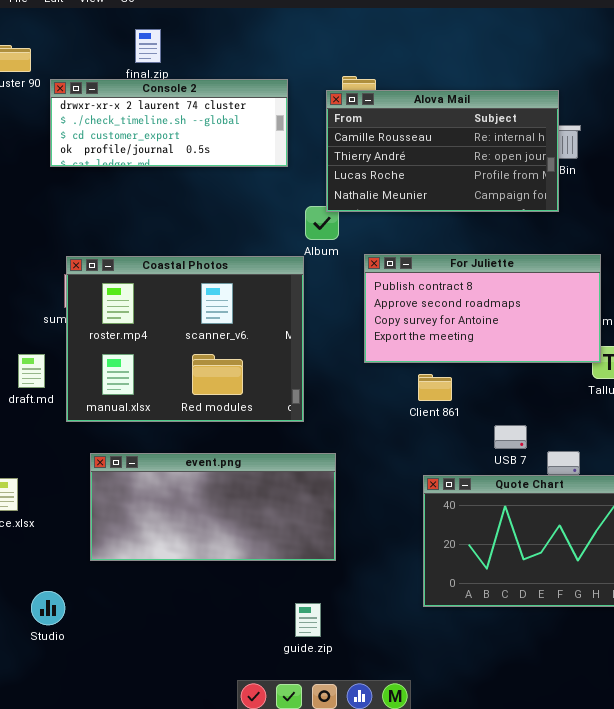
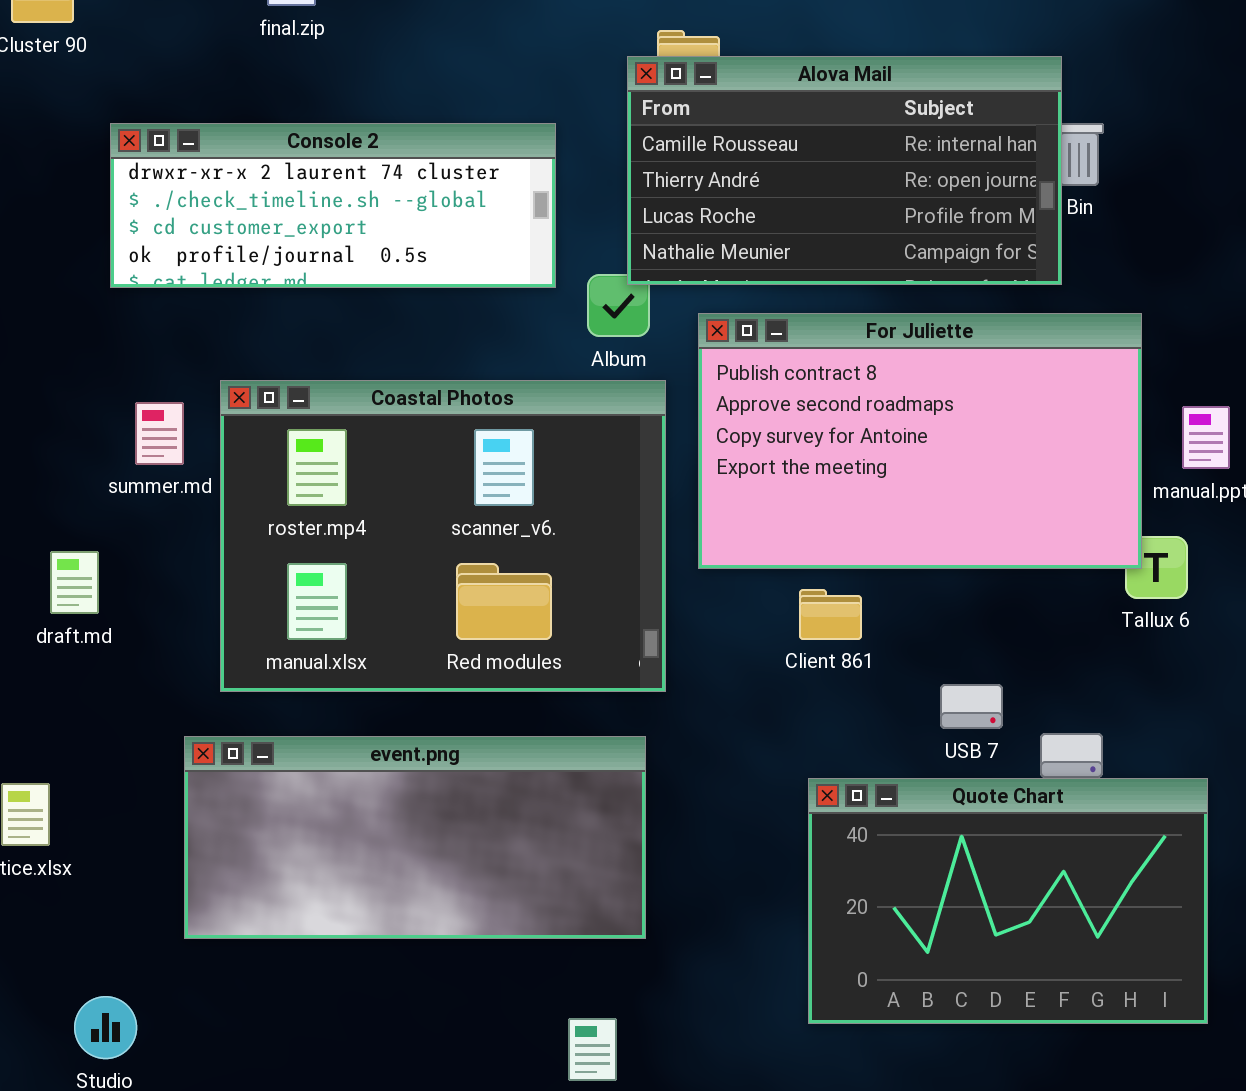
Console 2: [50,79,288,167] -> [110,123,556,288], moved
For Juliette: [364,254,601,363] -> [698,313,1142,569], resized
Coastal Photos: [66,256,304,422] -> [220,380,666,692], moved

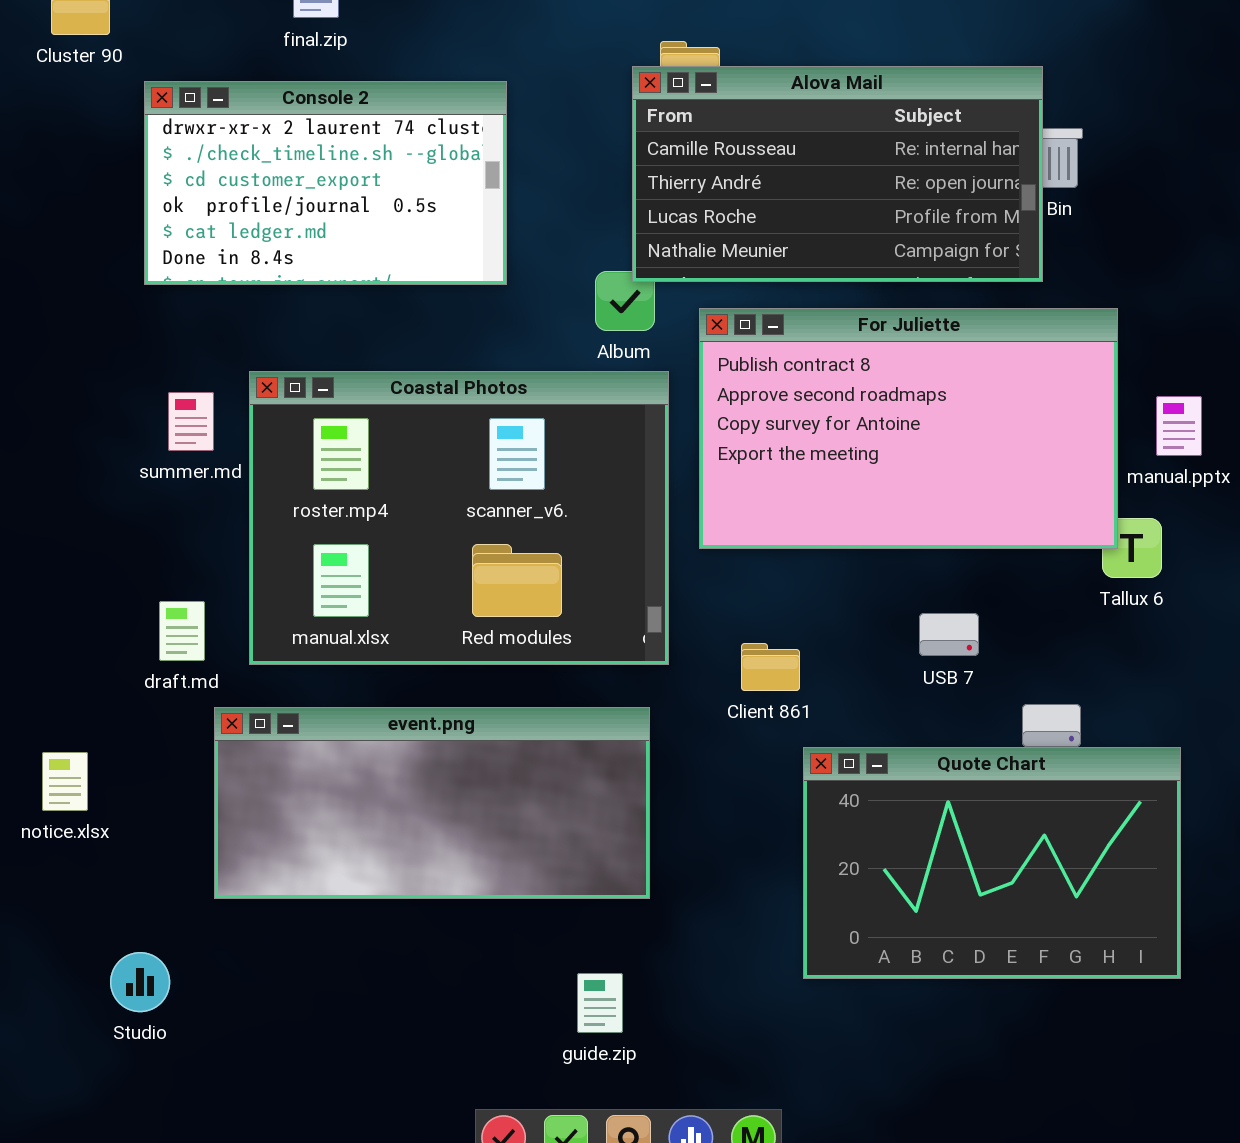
Console 2: [110,123,556,288] -> [144,81,507,285], resized
draft.md: [50,551,99,614] -> [159,601,205,661], moved
Client 861: [799,589,862,640] -> [741,643,800,691], moved
USB 7: [940,684,1003,729] -> [919,613,979,656], moved

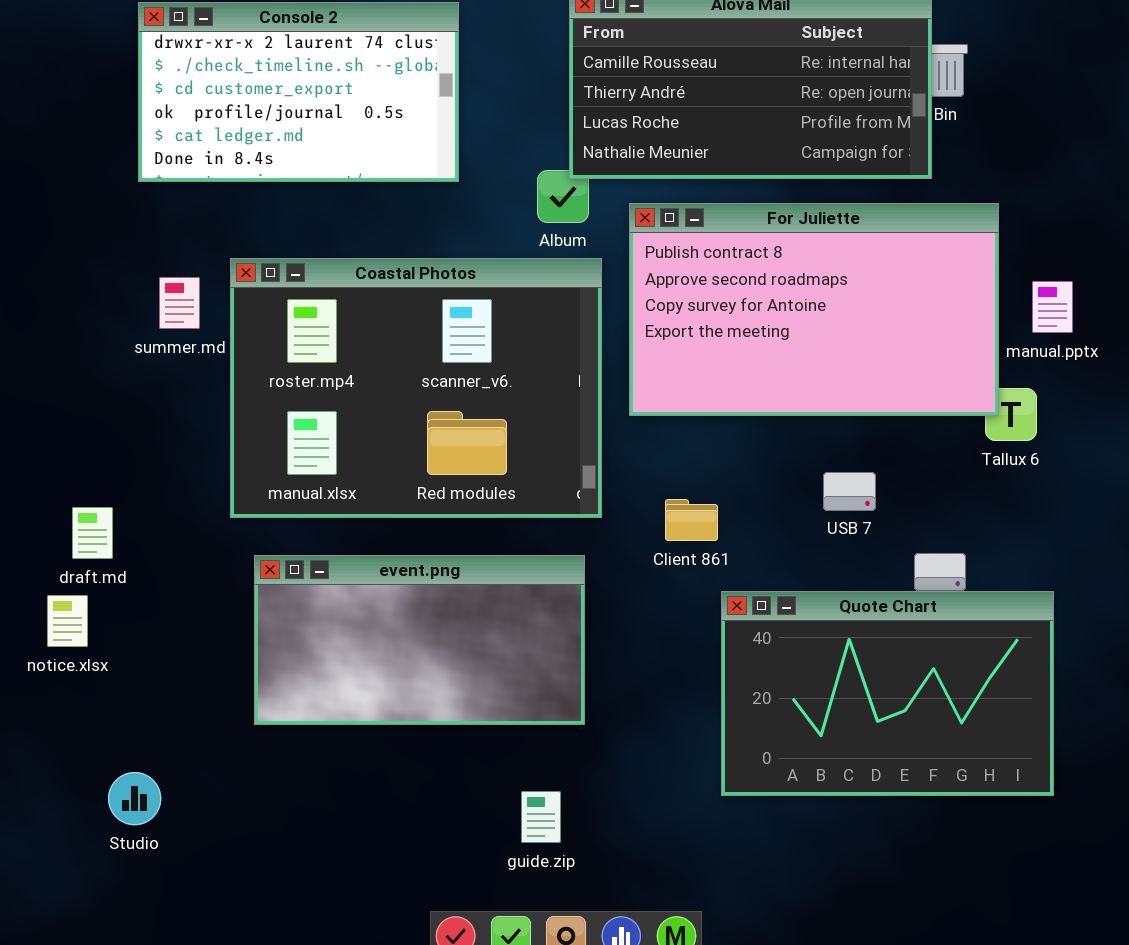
draft.md: [159,601,205,661] -> [72,507,113,559], moved
event.png: [214,707,650,899] -> [254,555,585,725], resized

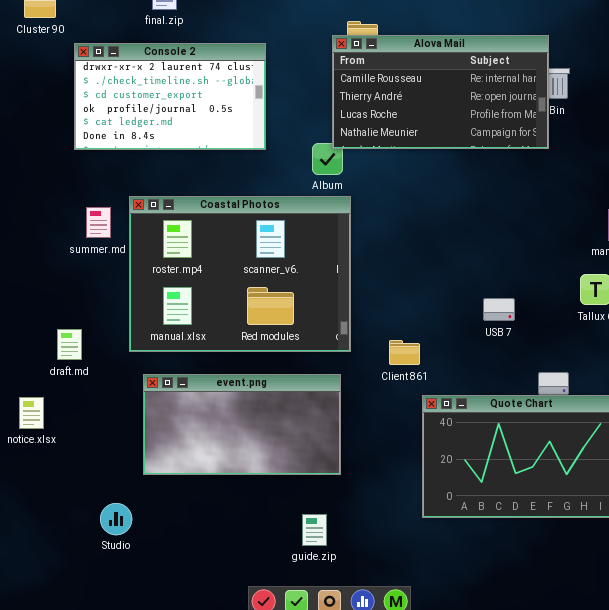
For Juliette: [629,203,999,416] -> none, closed
USB 7: [823,472,876,511] -> [483,298,515,321], moved
draft.md: [72,507,113,559] -> [57,329,82,360], moved
Studio: [108,772,161,825] -> [100,503,132,535], moved

